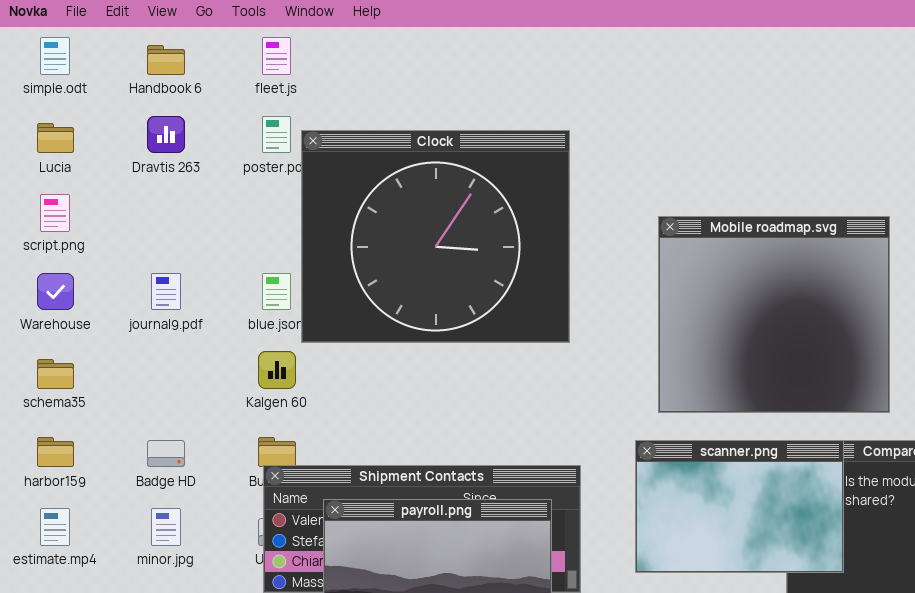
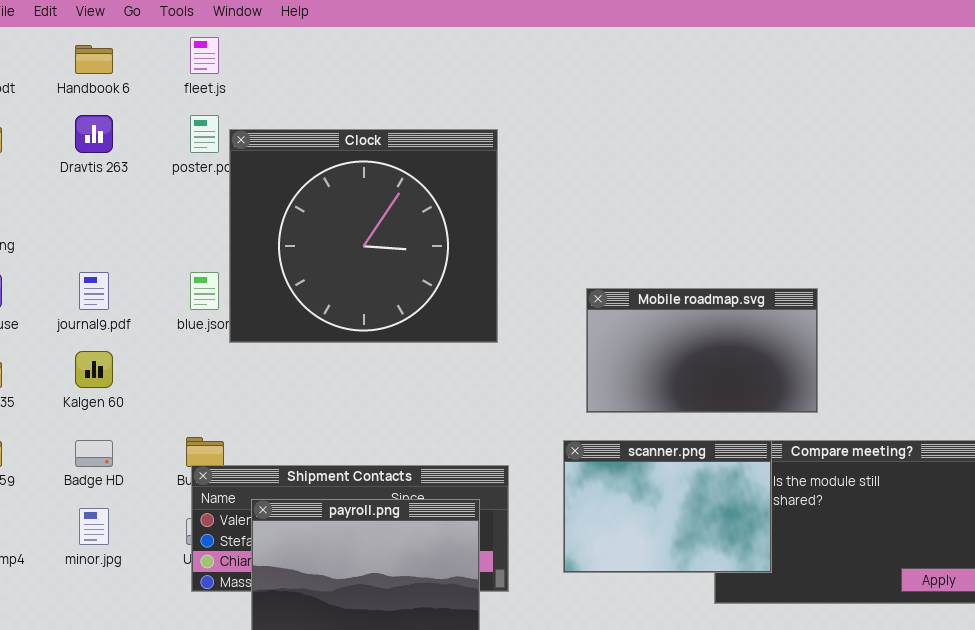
Mobile roadmap.svg: [658,216,890,413] -> [586,288,818,413], resized
Kalgen 60: [258,351,296,389] -> [75,351,113,388], moved

